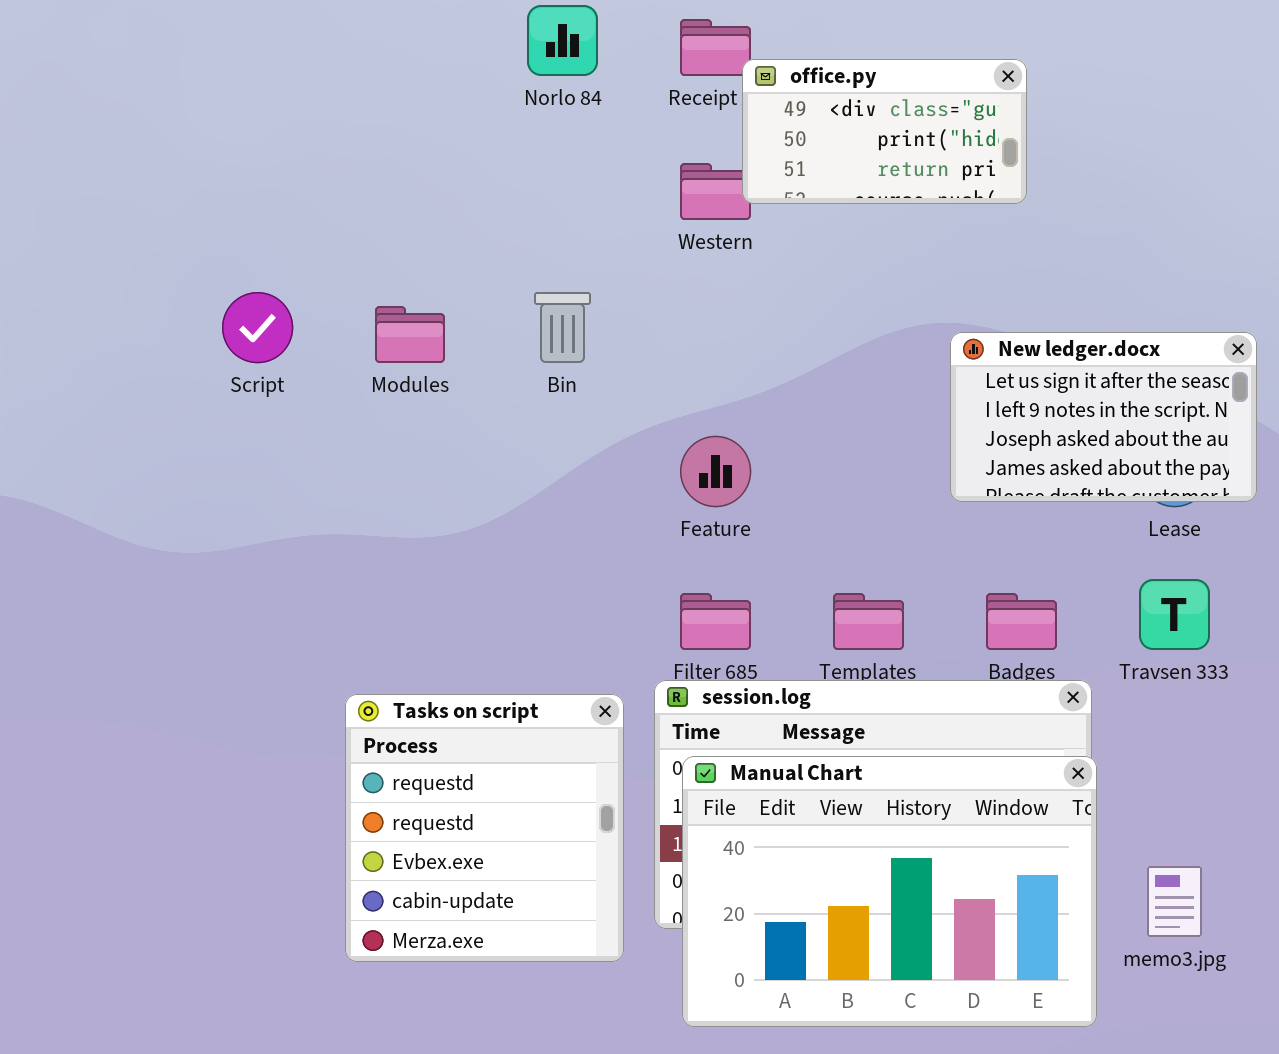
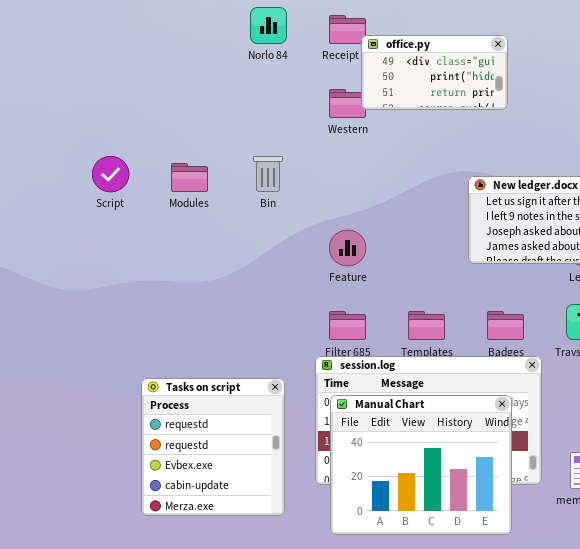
Tasks on script: [345,694,624,962] -> [141,378,285,516], moved
Manual Chart: [682,756,1097,1027] -> [330,395,512,535], resized

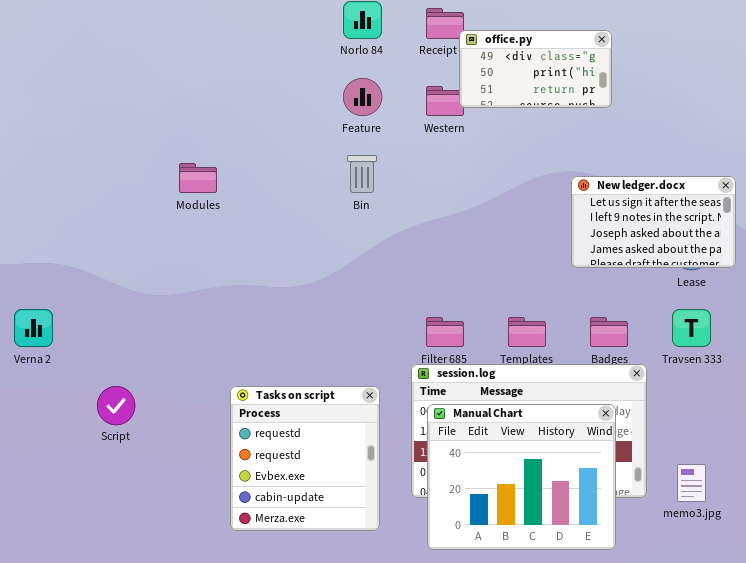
Script: [92,156,129,192] -> [97,386,135,425], moved
Modules: [171,163,208,192] -> [179,163,217,193], moved
Feature: [329,230,366,266] -> [343,78,382,116], moved

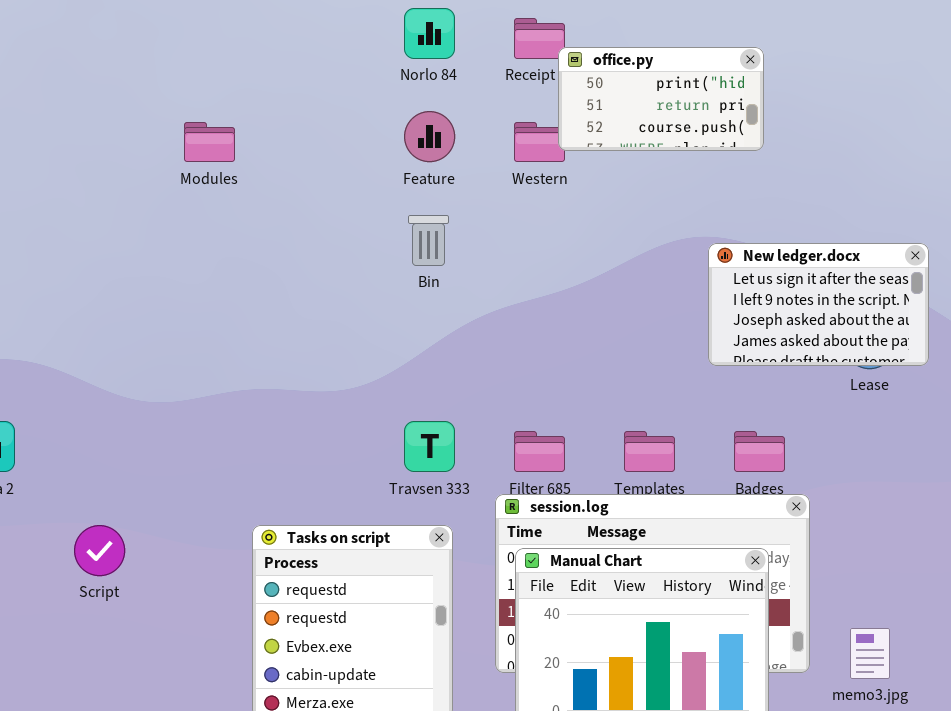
office.py: [459,30,612,108] -> [558,47,764,151], scrolled down 1 row
Modules: [179,163,217,193] -> [184,122,235,162], moved
Travsen 333: [672,309,711,347] -> [404,421,455,472], moved

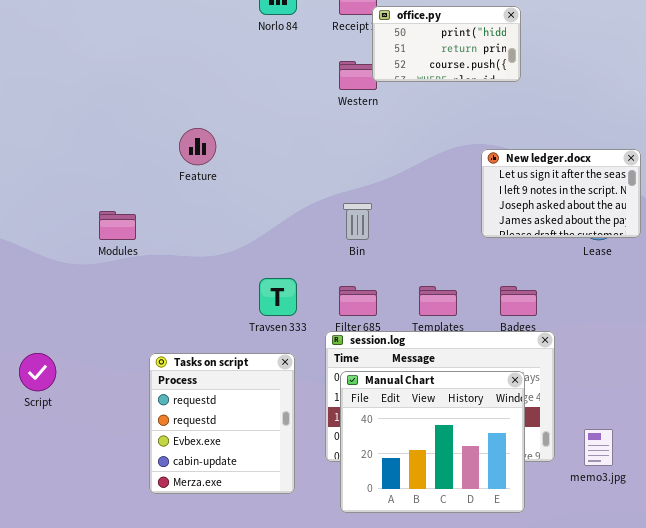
Feature: [404,111,455,162] -> [179,128,216,165], moved
Modules: [184,122,235,162] -> [99,211,136,240], moved
Bin: [408,215,449,266] -> [343,203,372,240], moved

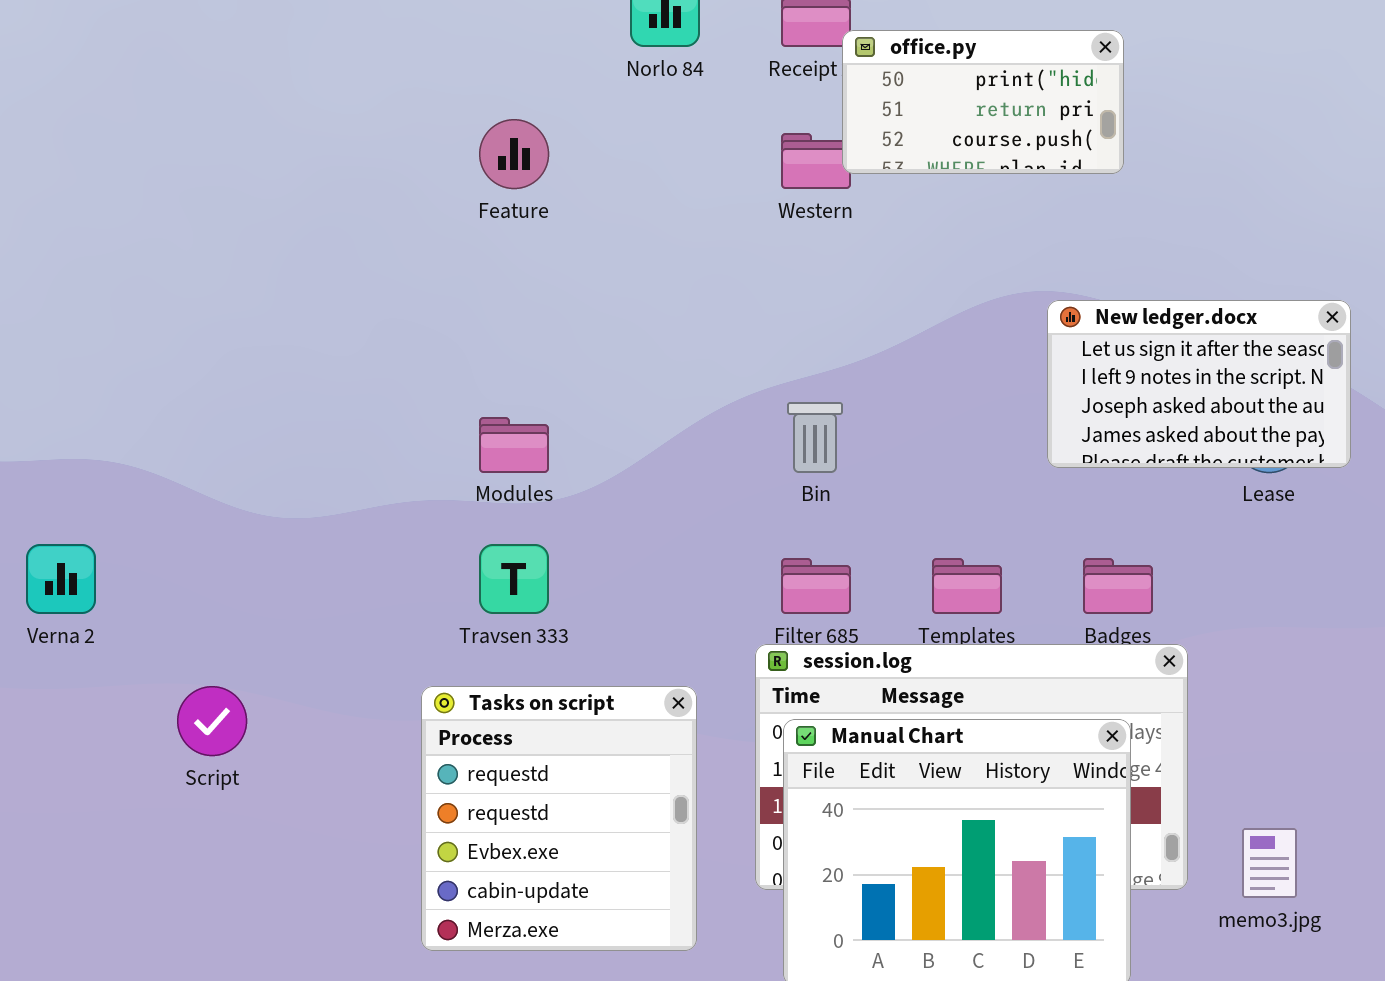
Feature: [179,128,216,165] -> [479,119,549,189], moved
Modules: [99,211,136,240] -> [479,417,549,473], moved
Travsen 333: [259,278,297,316] -> [479,544,549,614], moved

